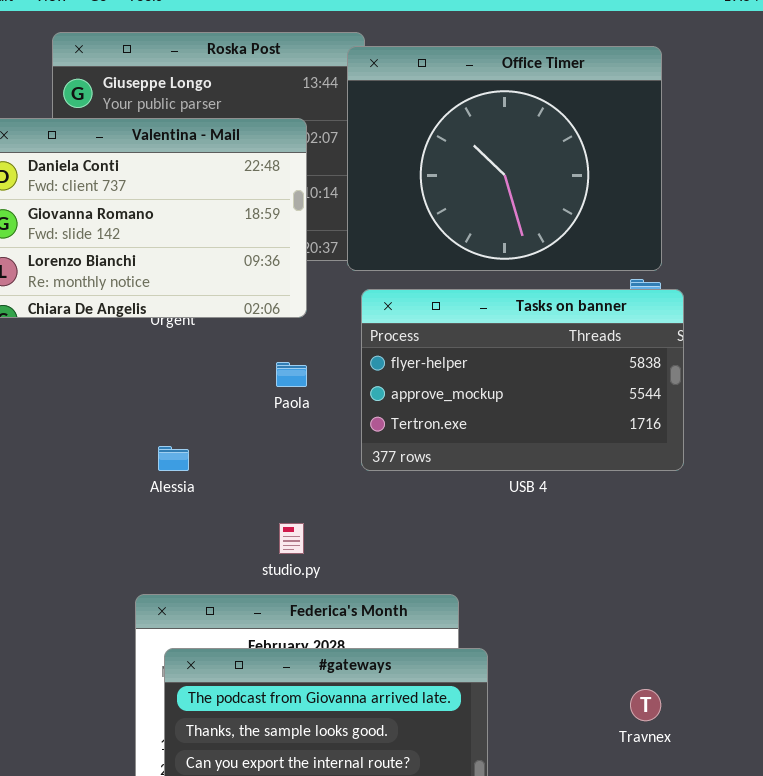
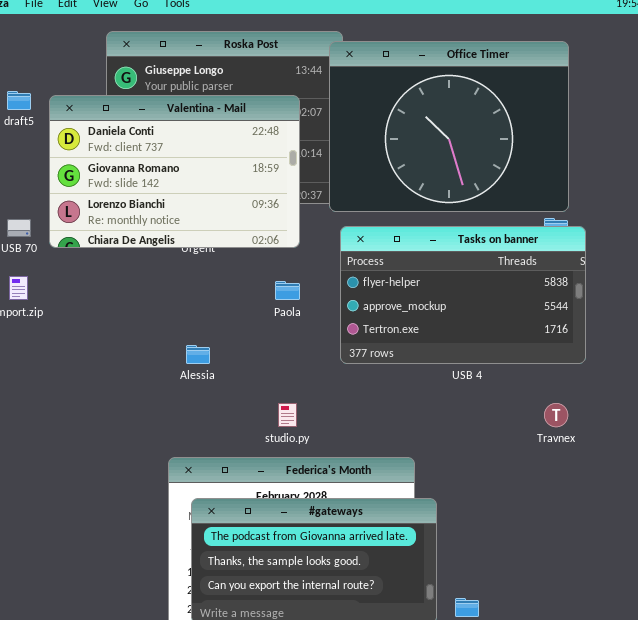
Travnex: [630,689,661,721] -> [544,403,568,427], moved

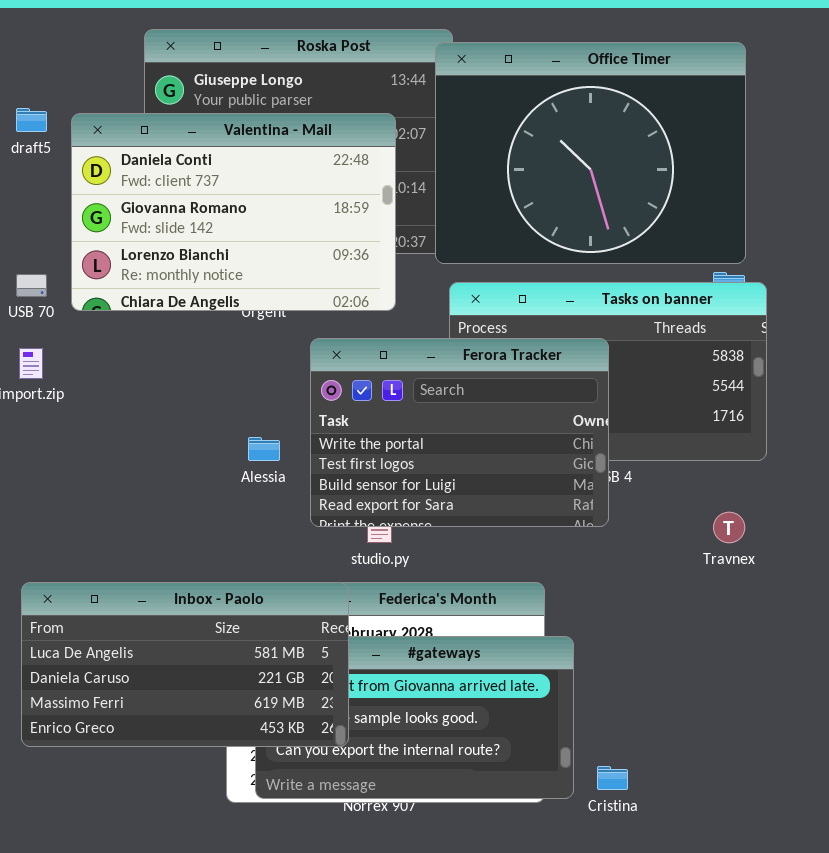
Ferora Tracker: none -> [310,338,609,527], opened
Inbox - Paolo: none -> [21,582,349,747], opened

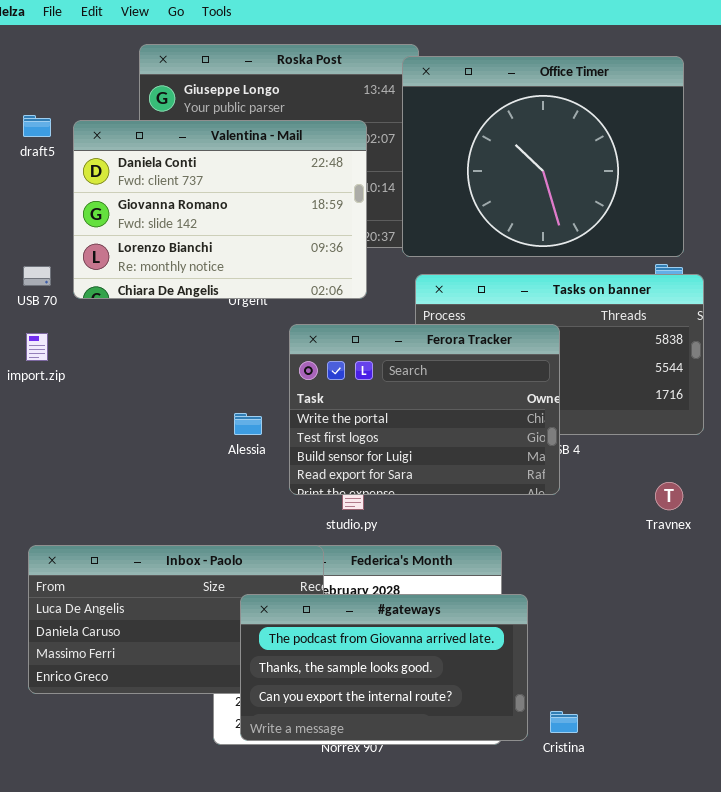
#gateways: [255,636,574,799] -> [240,594,528,741], raised

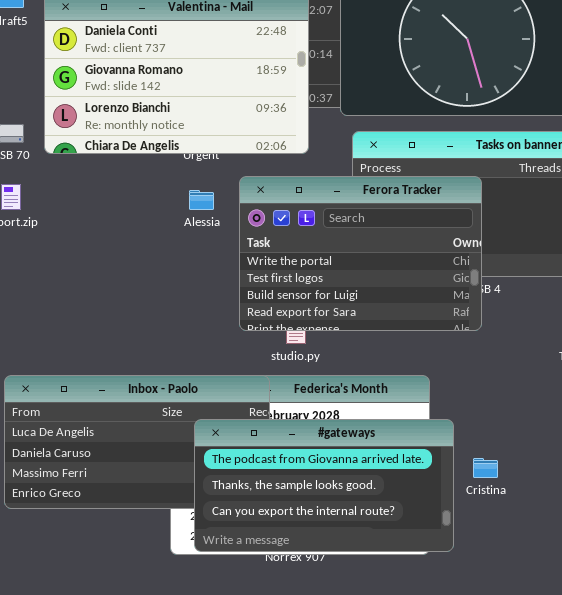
Alessia: [234,413,262,435] -> [189,190,214,210], moved
Cristina: [550,711,578,733] -> [473,458,498,478], moved

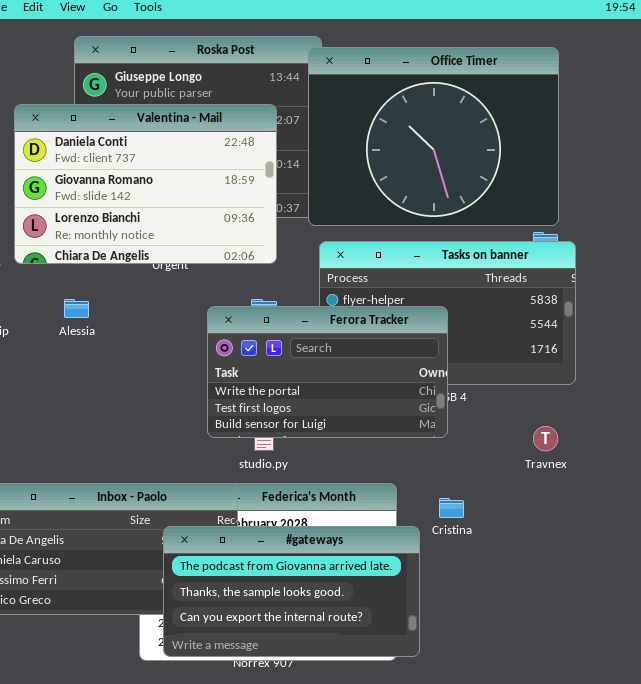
Ferora Tracker: [239,176,482,331] -> [207,306,448,438], resized
Alessia: [189,190,214,210] -> [64,299,89,318], moved
Cristina: [473,458,498,478] -> [439,498,464,518], moved

